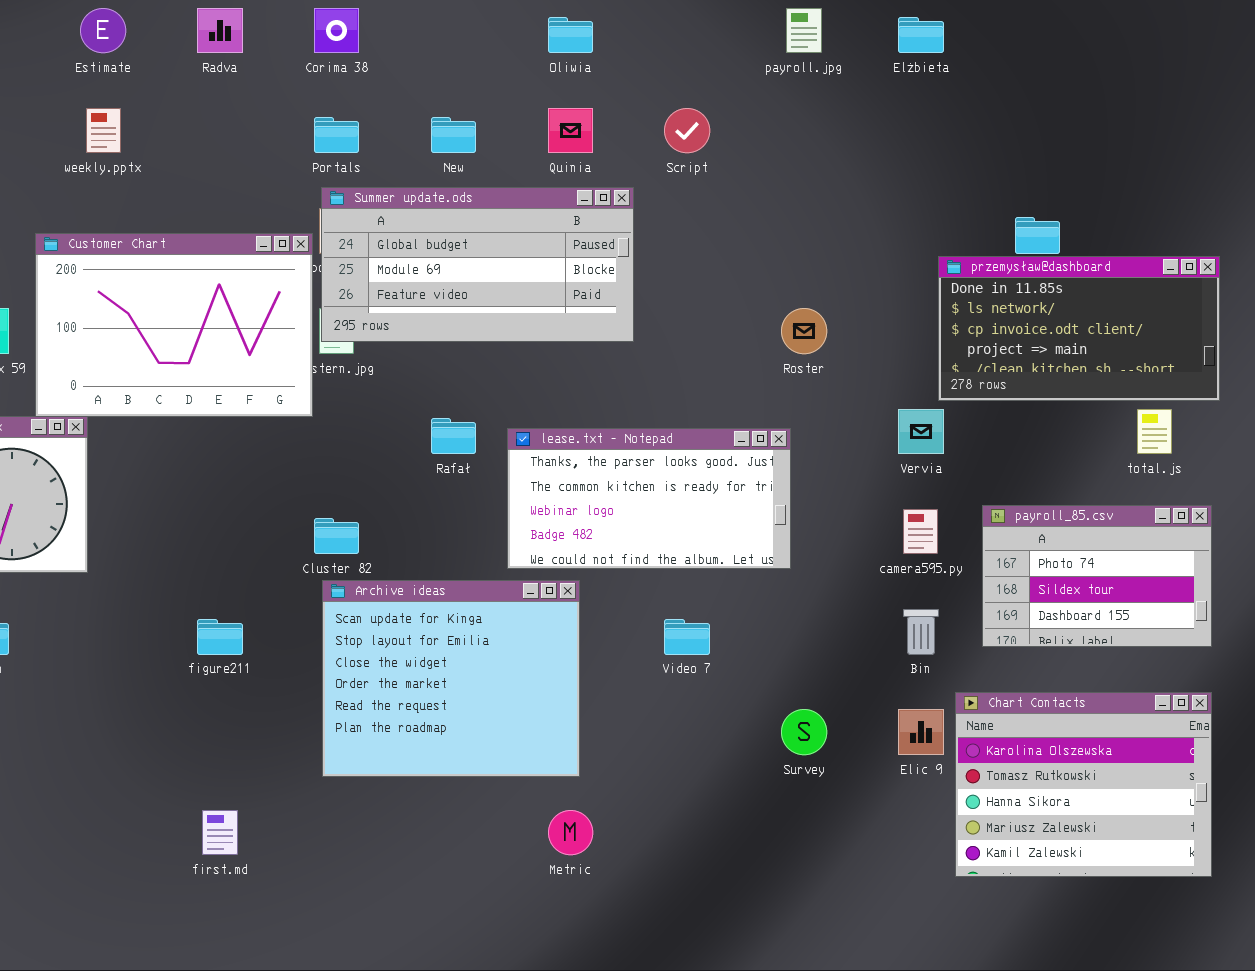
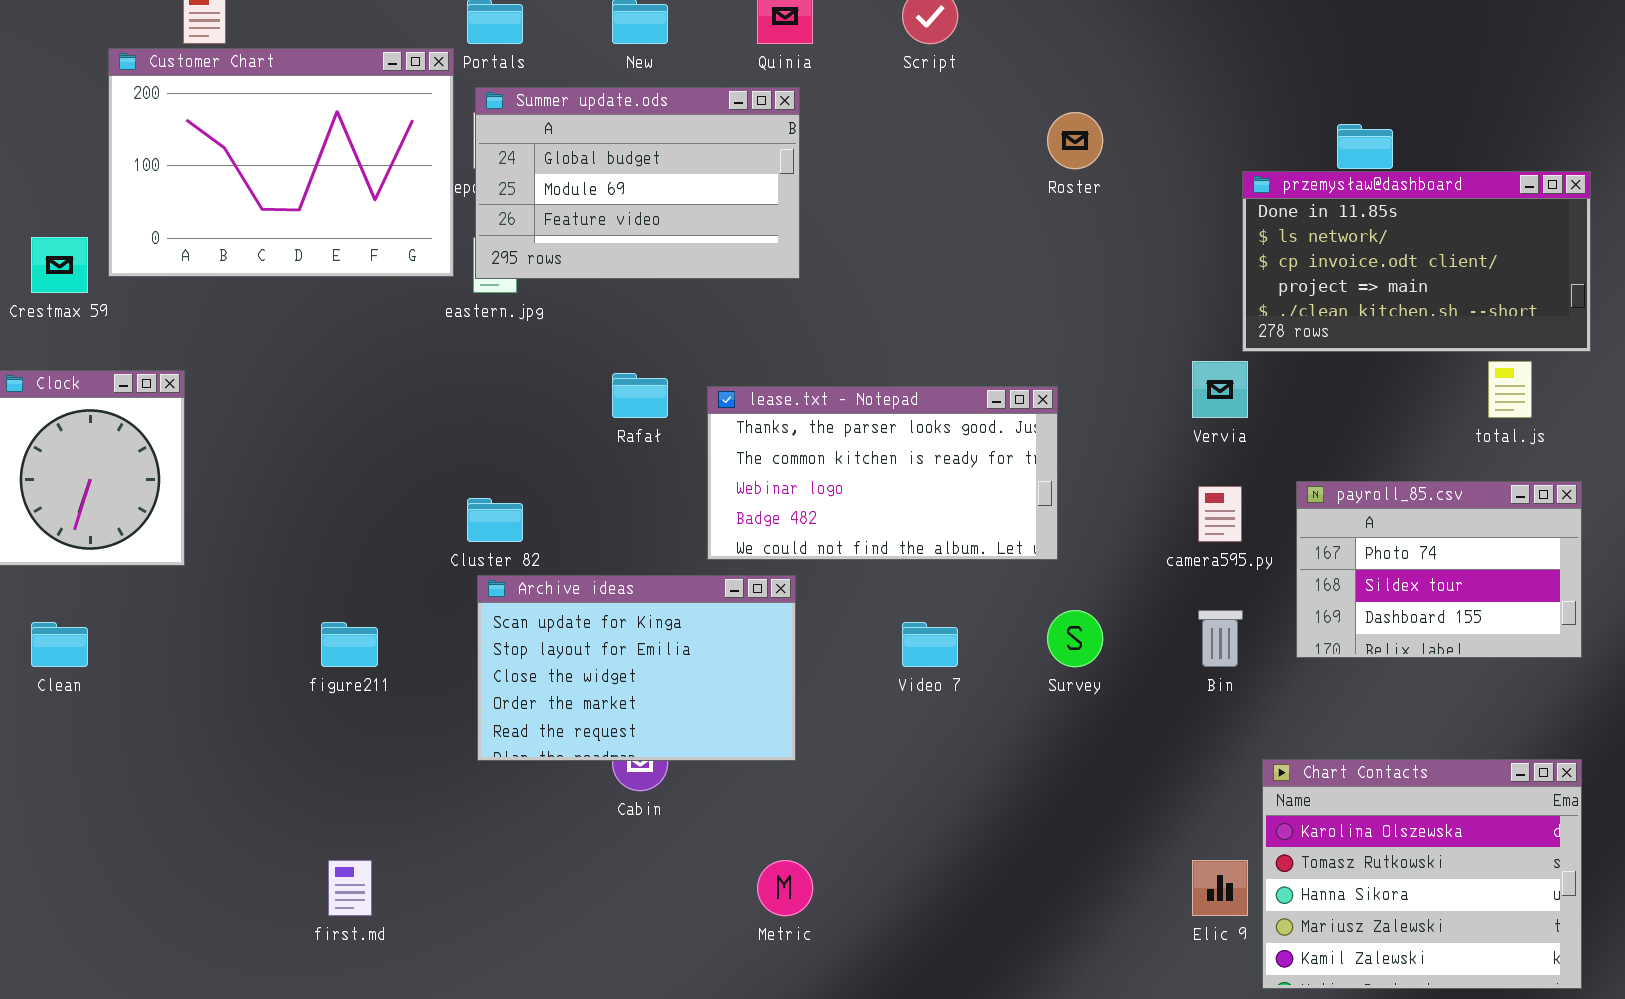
Summer update.ods: [321,187,634,342] -> [475,87,800,279], resized
Customer Chart: [35,233,313,417] -> [108,48,454,277], moved
Roster: [781,308,827,354] -> [1047,112,1103,169], moved
Archive ideas: [322,580,580,777] -> [477,575,796,761], resized
Chart Contacts: [955,692,1212,877] -> [1262,759,1582,989], moved
Survey: [781,709,827,755] -> [1047,610,1103,667], moved
Elic 9: [898,709,944,755] -> [1192,860,1248,916], moved

